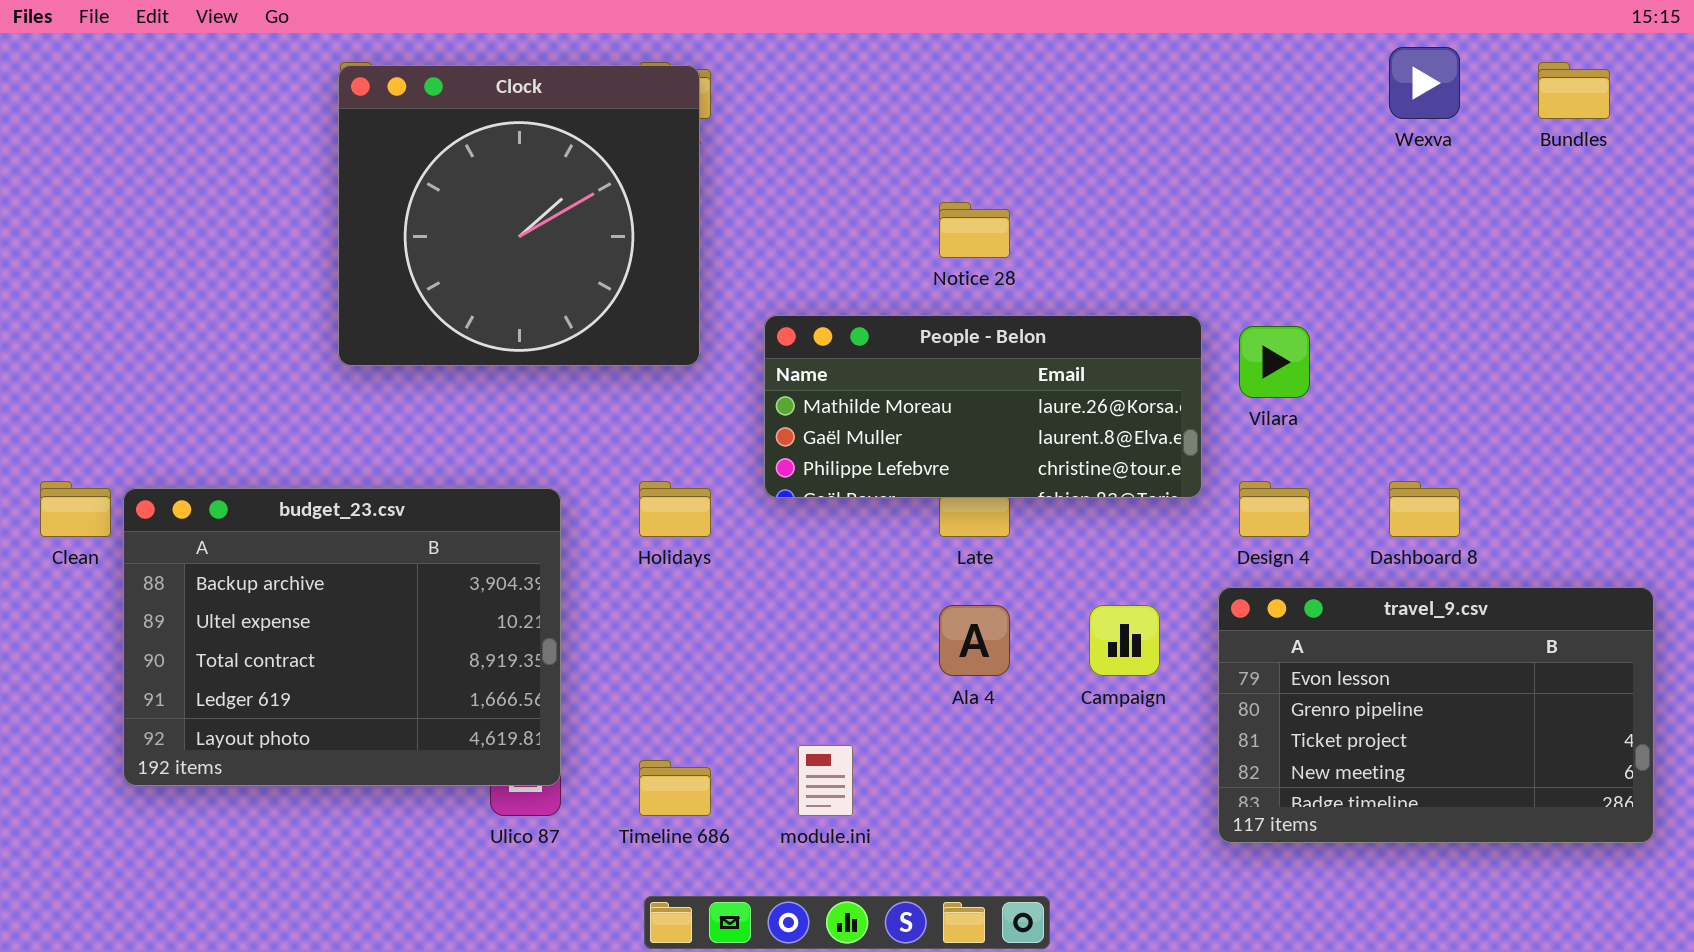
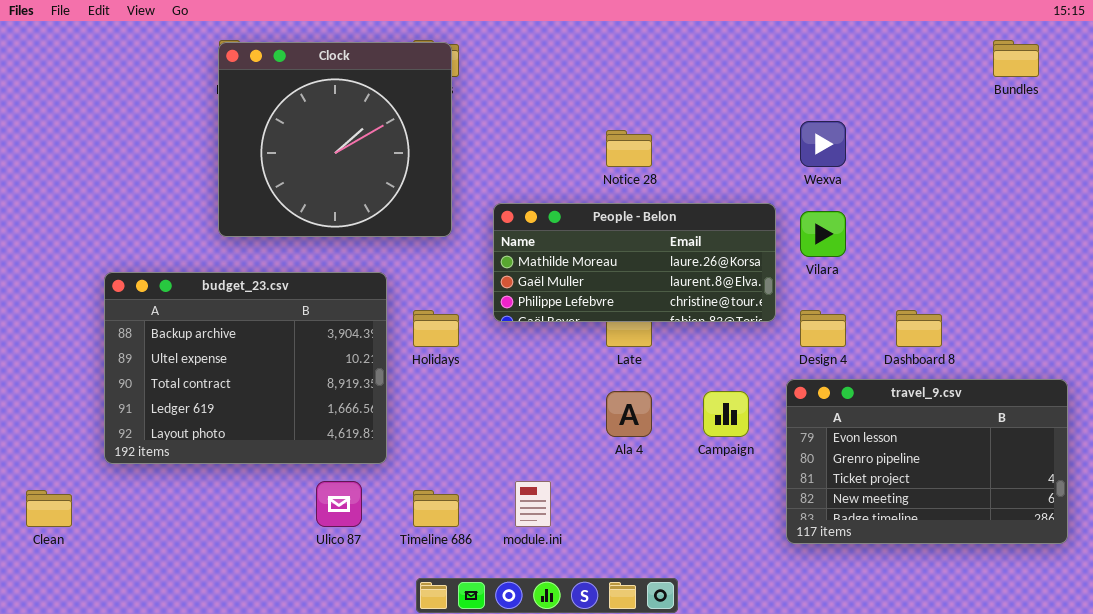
Wexva: [1389,47,1460,119] -> [800,121,846,167], moved
Clean: [40,481,111,537] -> [26,490,72,527], moved
budget_23.csv: [123,488,561,786] -> [104,272,387,464], moved

